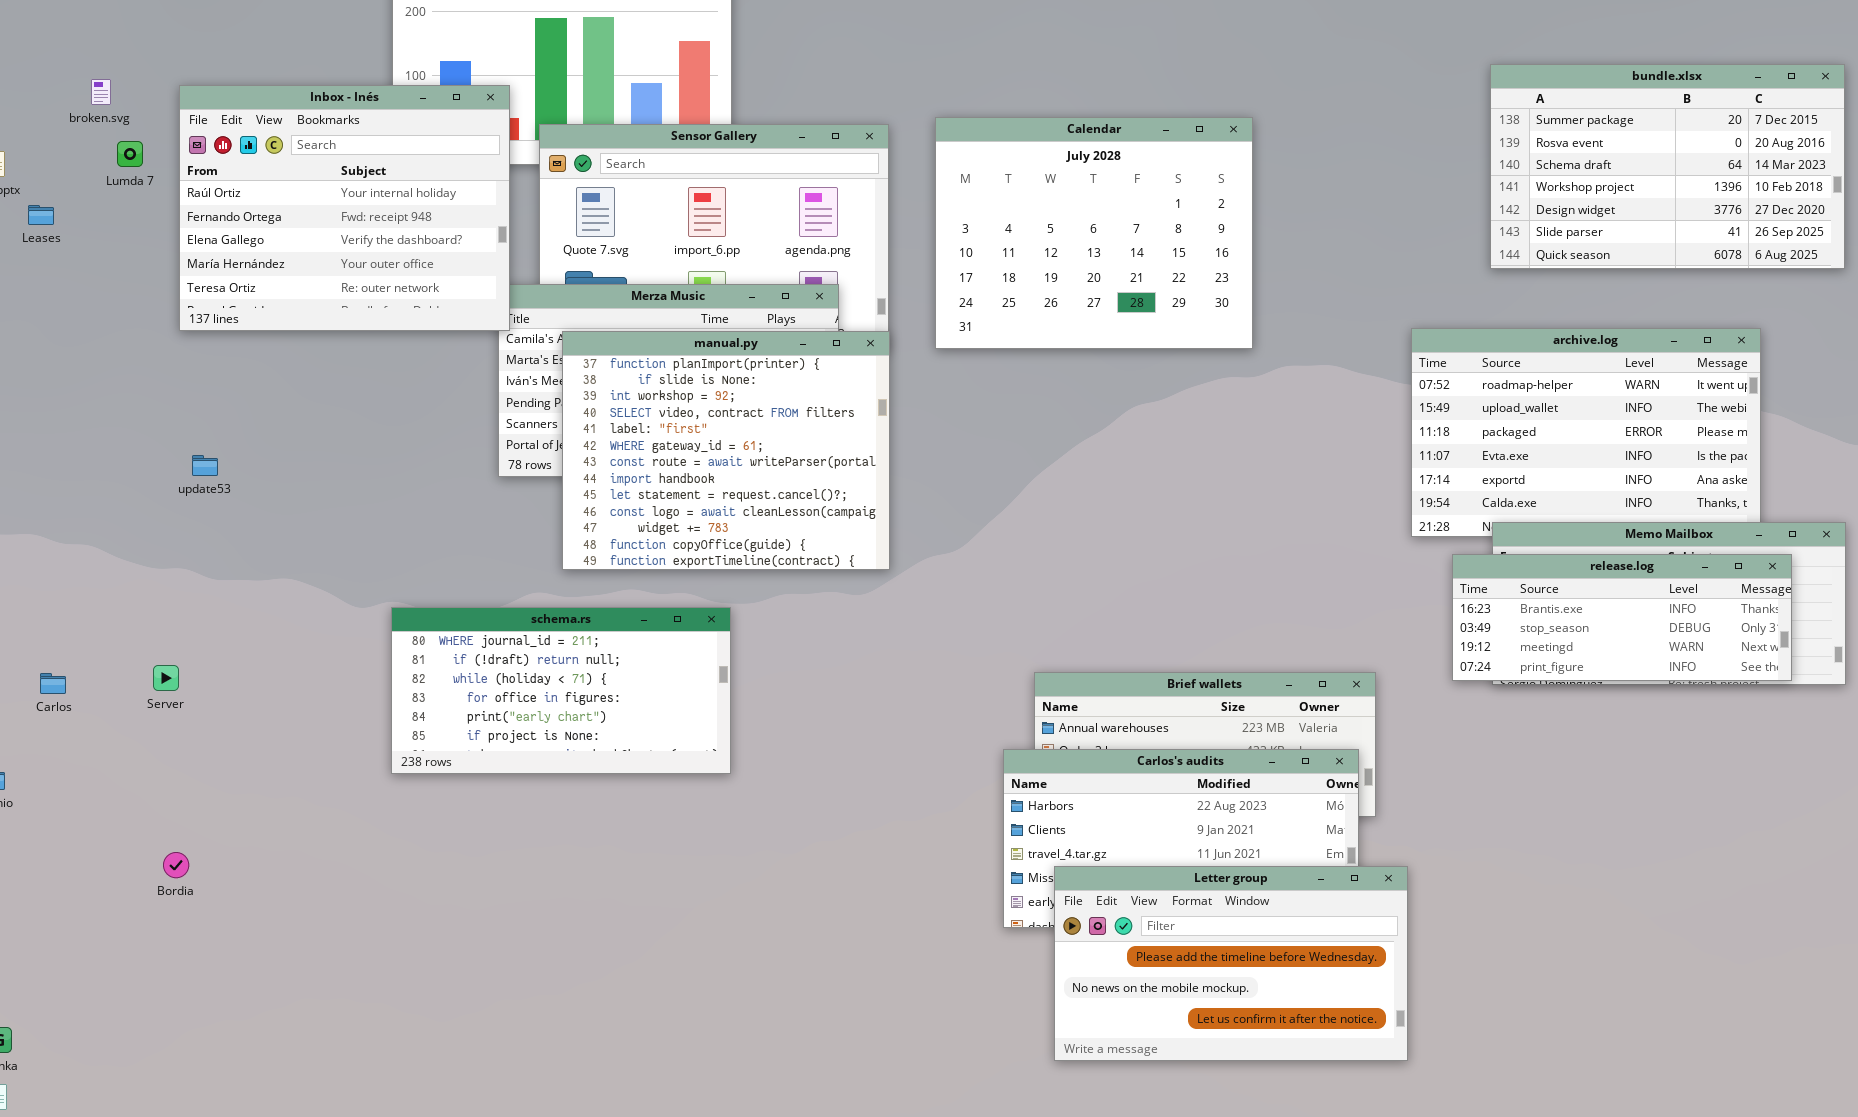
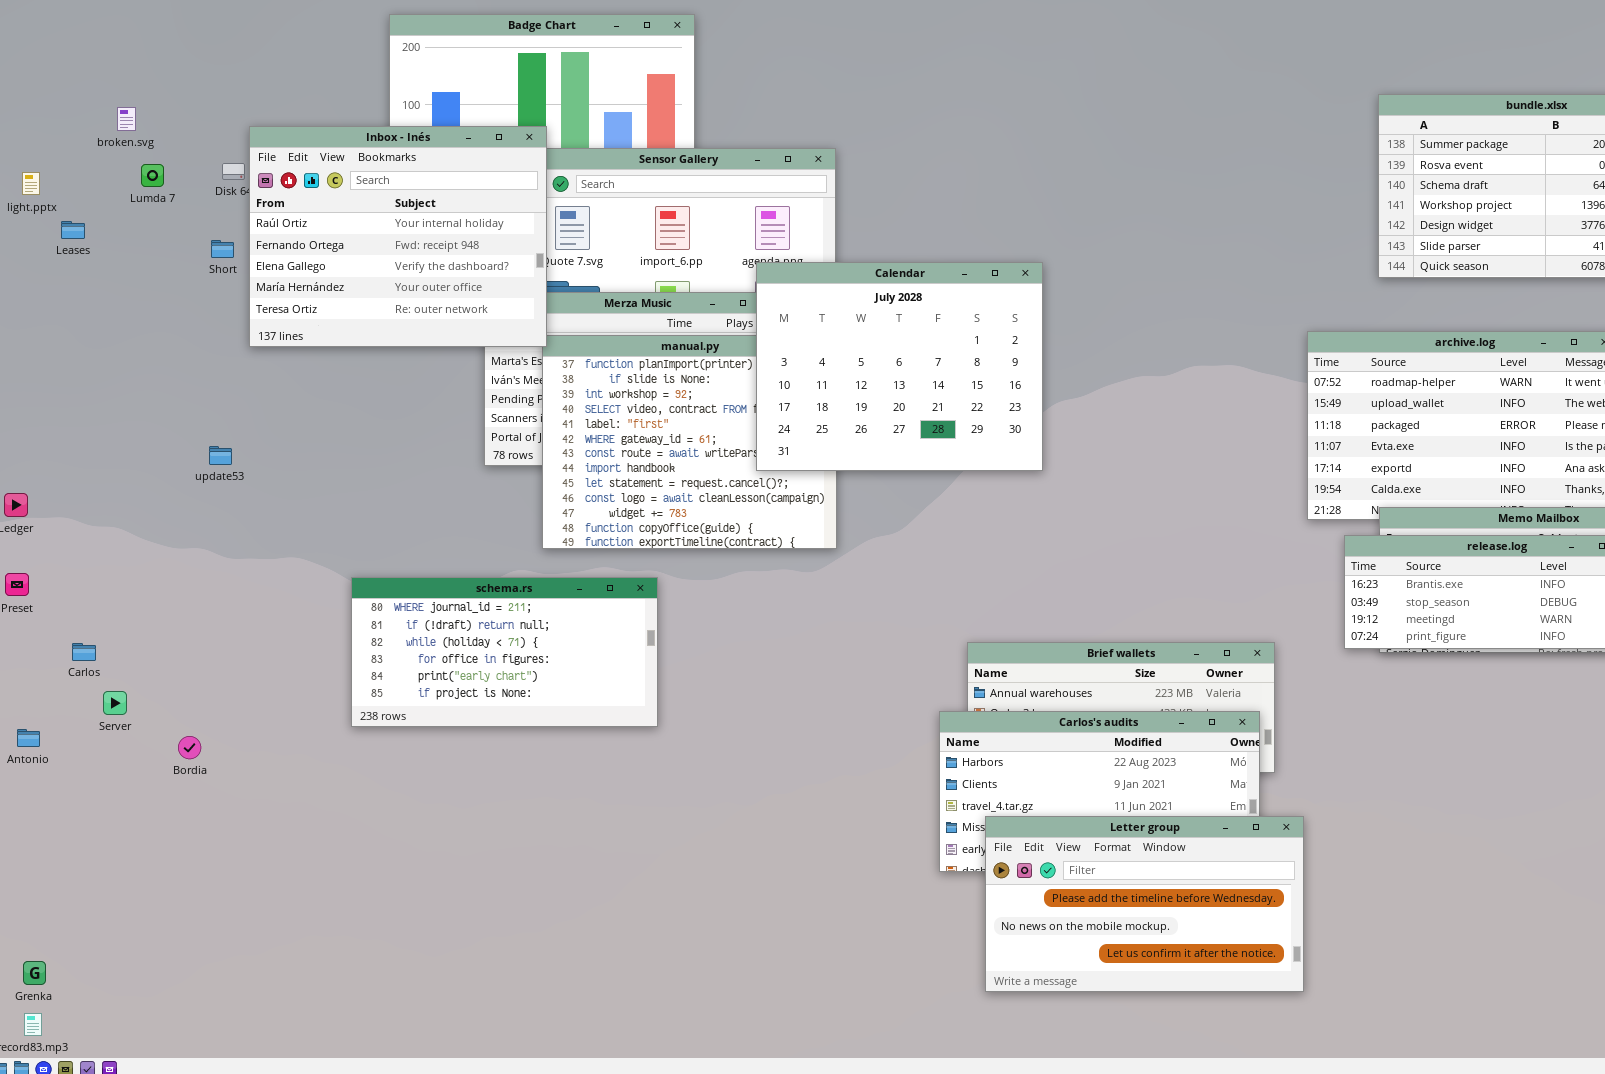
Inbox - Inés: [179,85,510,331] -> [249,126,547,347], moved
Calendar: [935,117,1253,349] -> [756,262,1043,471], moved
schema.rs: [391,607,731,774] -> [351,577,658,727], moved
Server: [153,665,179,691] -> [103,691,127,715], moved
Bordia: [163,852,189,878] -> [178,736,201,759], moved

